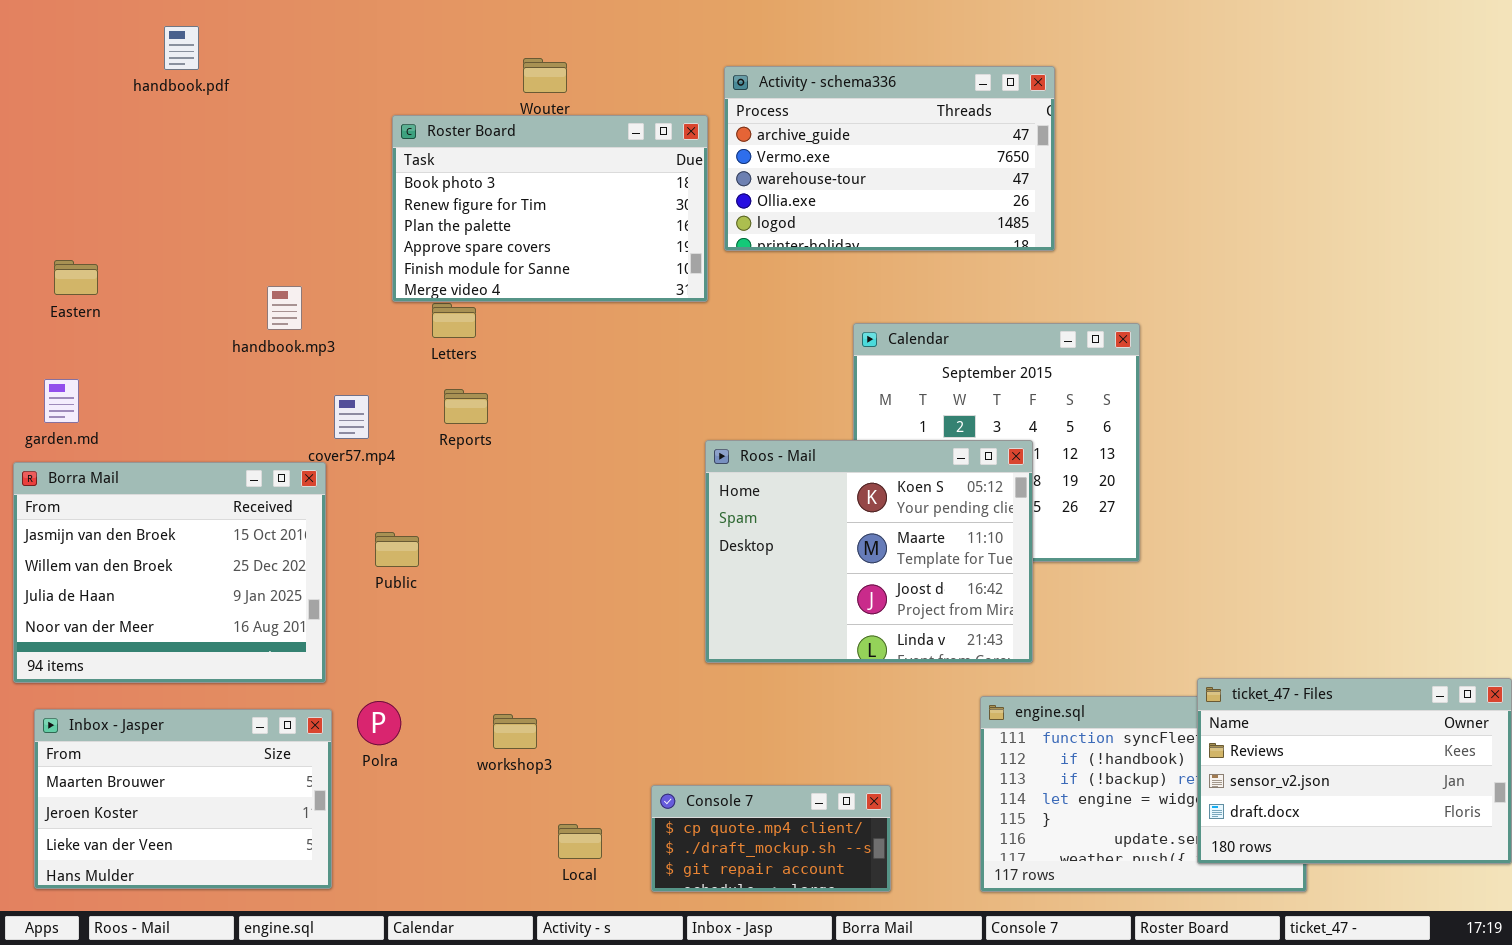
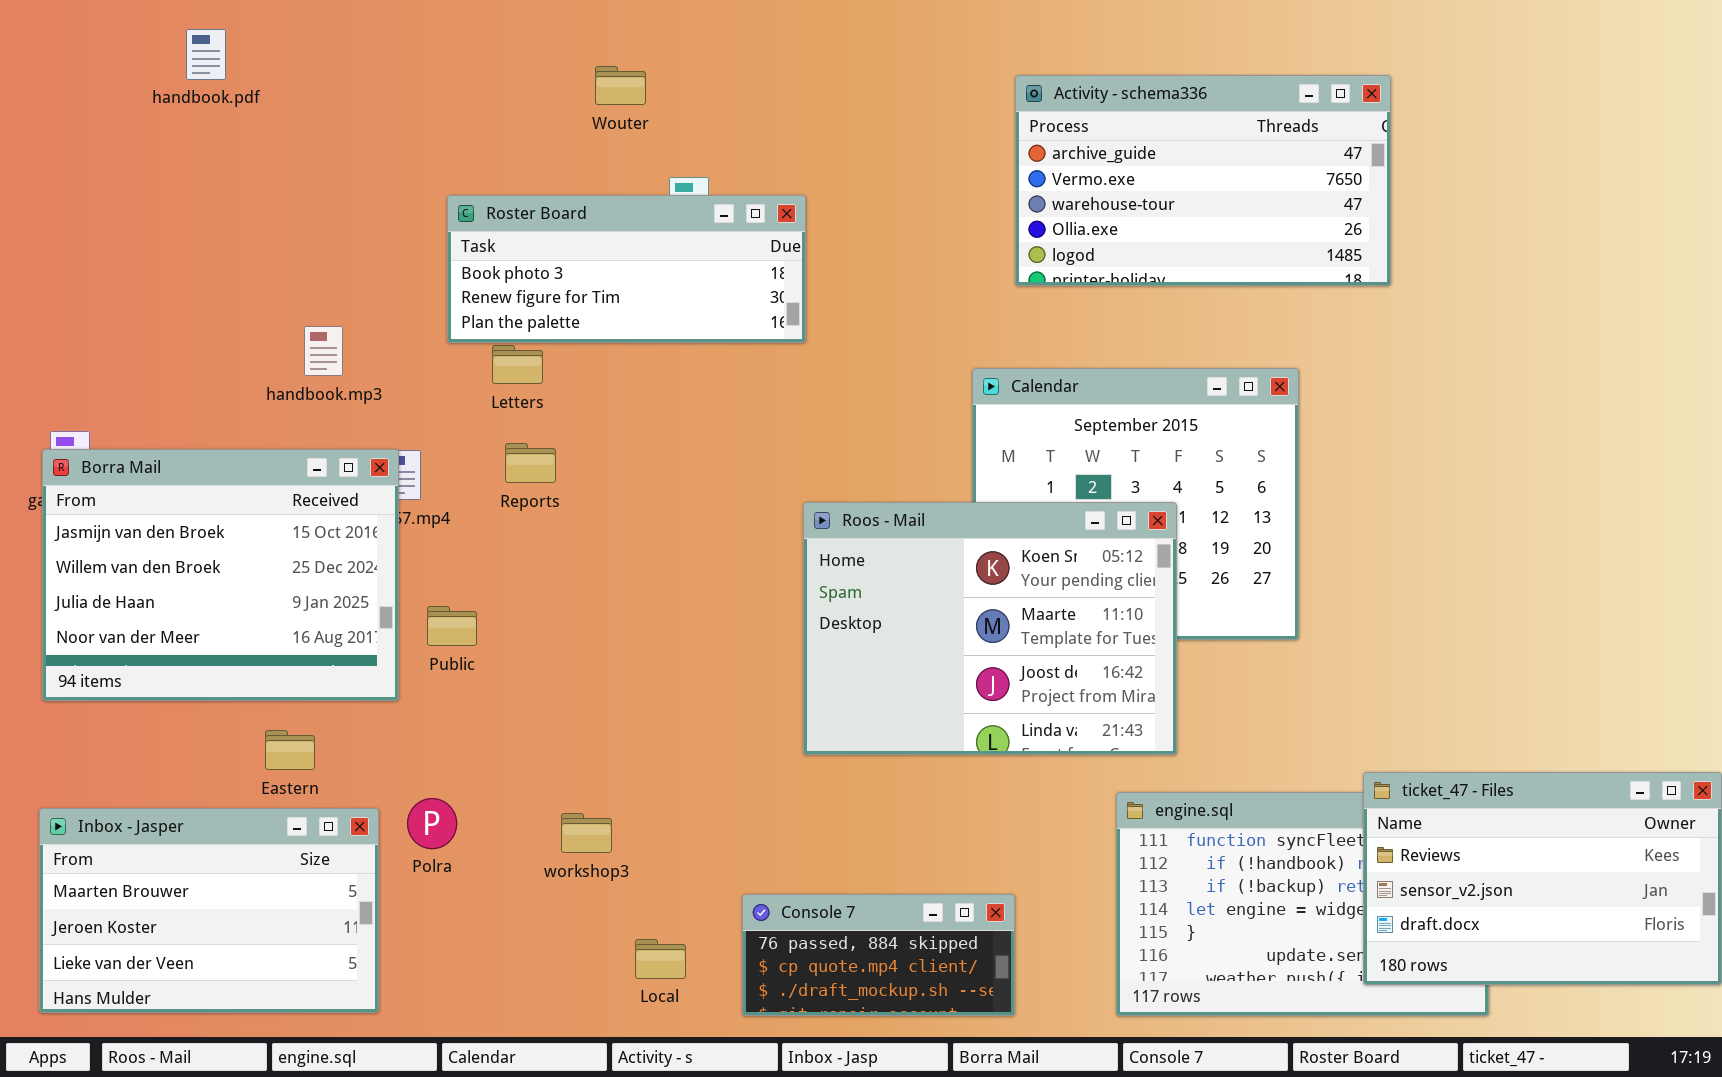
Activity - schema336: [724,66,1055,251] -> [1015,75,1391,286], moved
Roster Board: [392,115,708,302] -> [447,195,806,343], resized
Eastern: [54,260,98,295] -> [265,730,315,770], moved
Borra Mail: [13,462,326,683] -> [42,449,399,701], moved
Console 7: [651,785,891,892] -> [742,894,1015,1016], scrolled up 1 row

